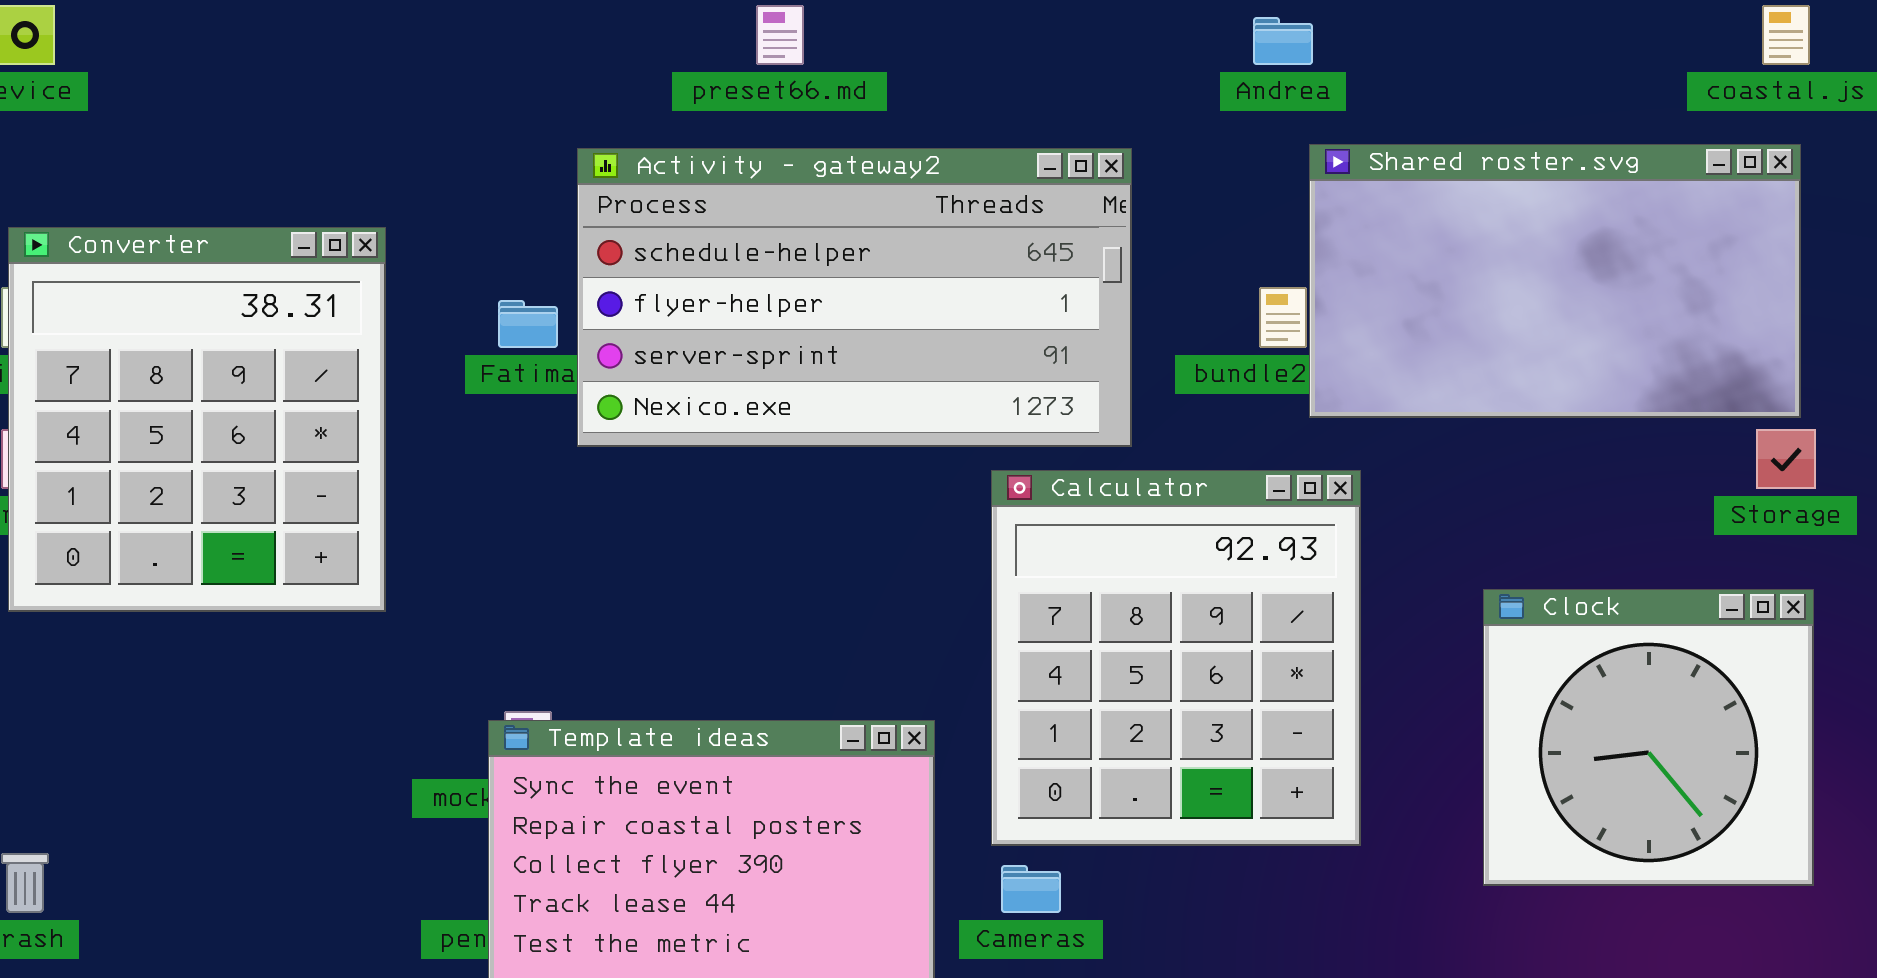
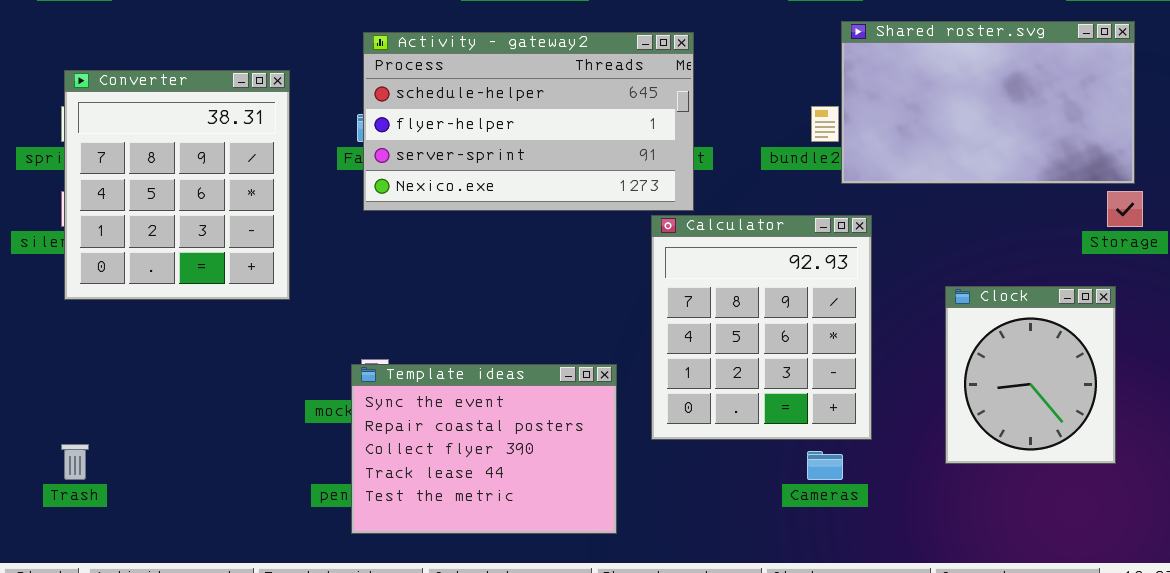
Activity - gateway2: [577,148,1132,447] -> [363,32,694,211], moved
Clock: [1483,589,1814,886] -> [945,286,1116,464], resized
Cameras: [1001,865,1061,913] -> [807,451,843,480], moved

